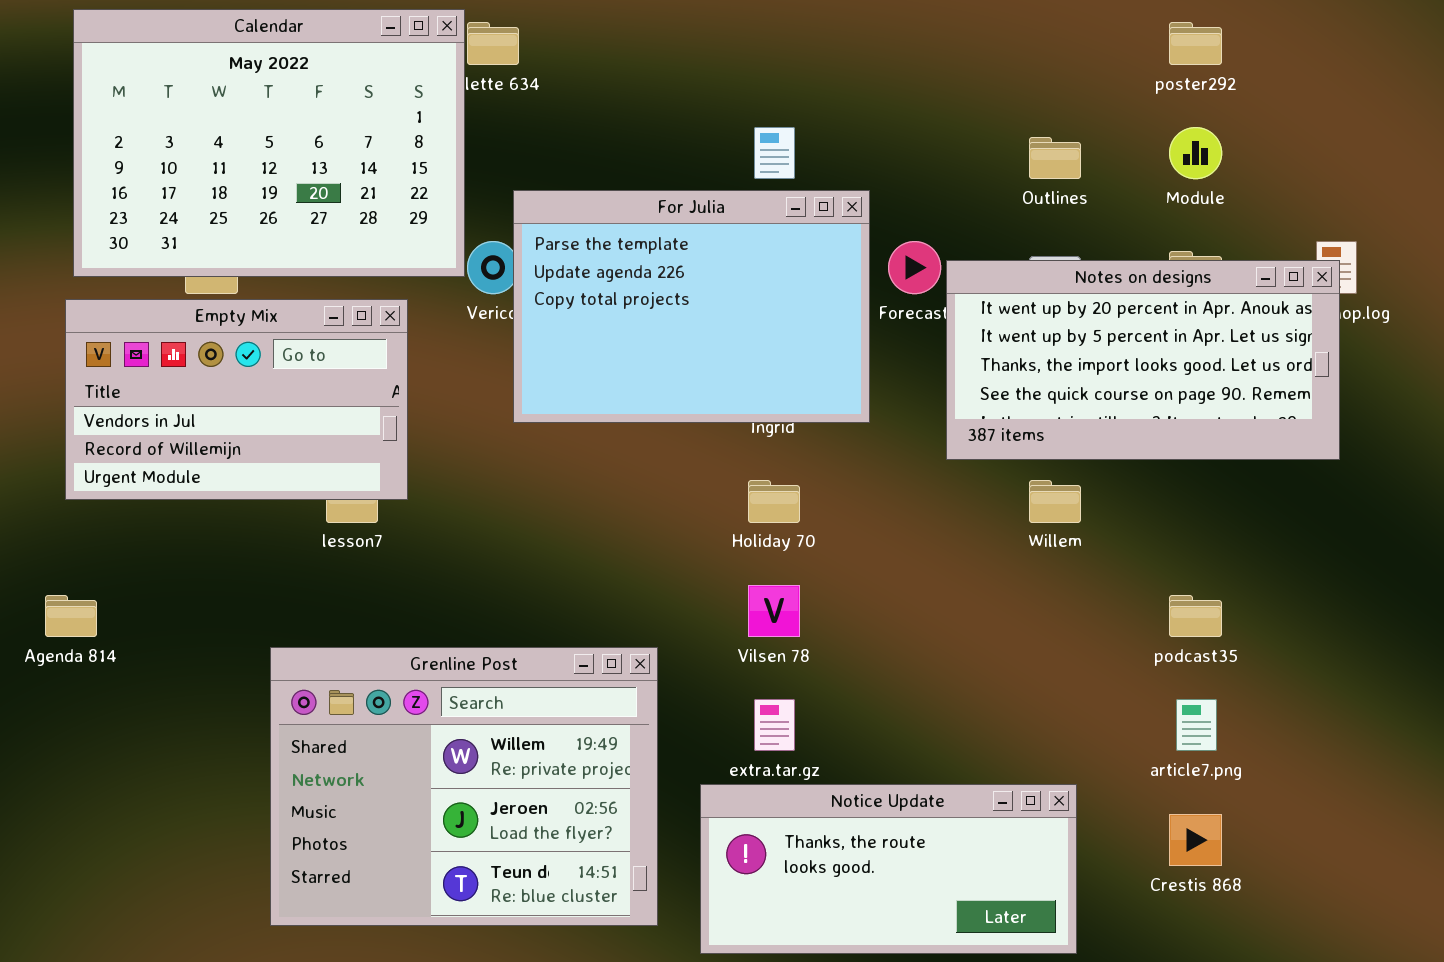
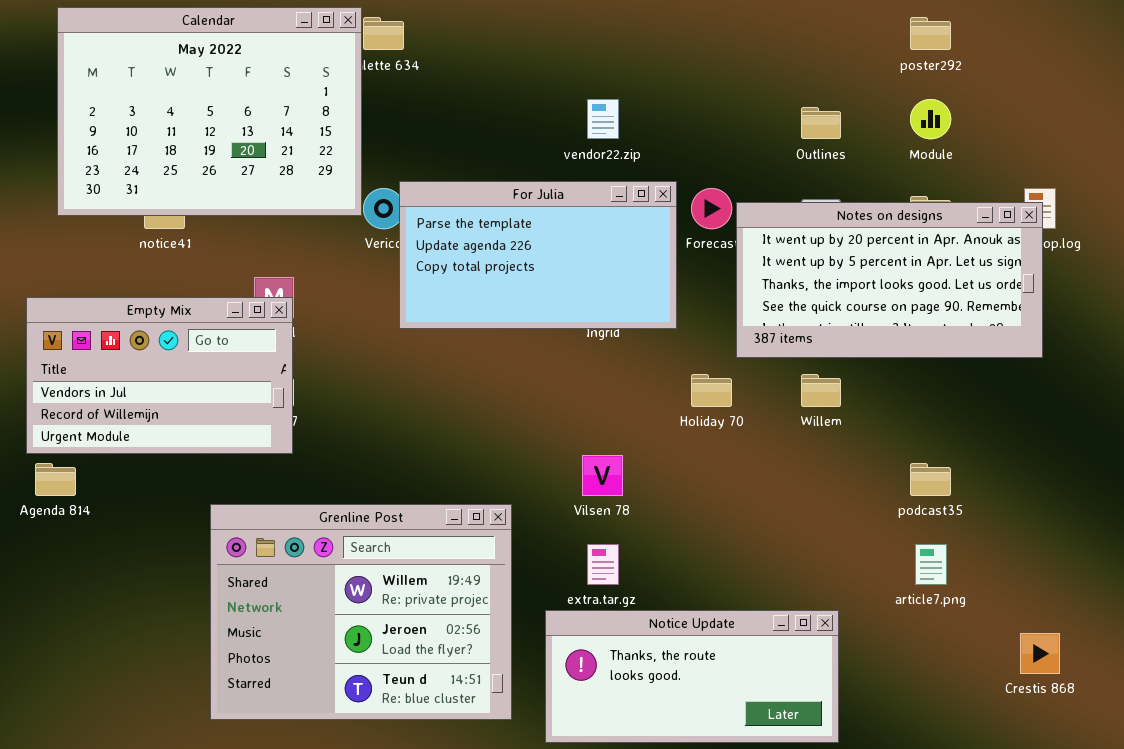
For Julia: [513,190,870,423] -> [399,181,677,329], resized
Empty Mix: [65,299,408,500] -> [26,297,293,454], moved
Holiday 70: [748,480,800,523] -> [691,374,732,407], moved
Crestis 868: [1169,814,1222,866] -> [1020,633,1060,674], moved

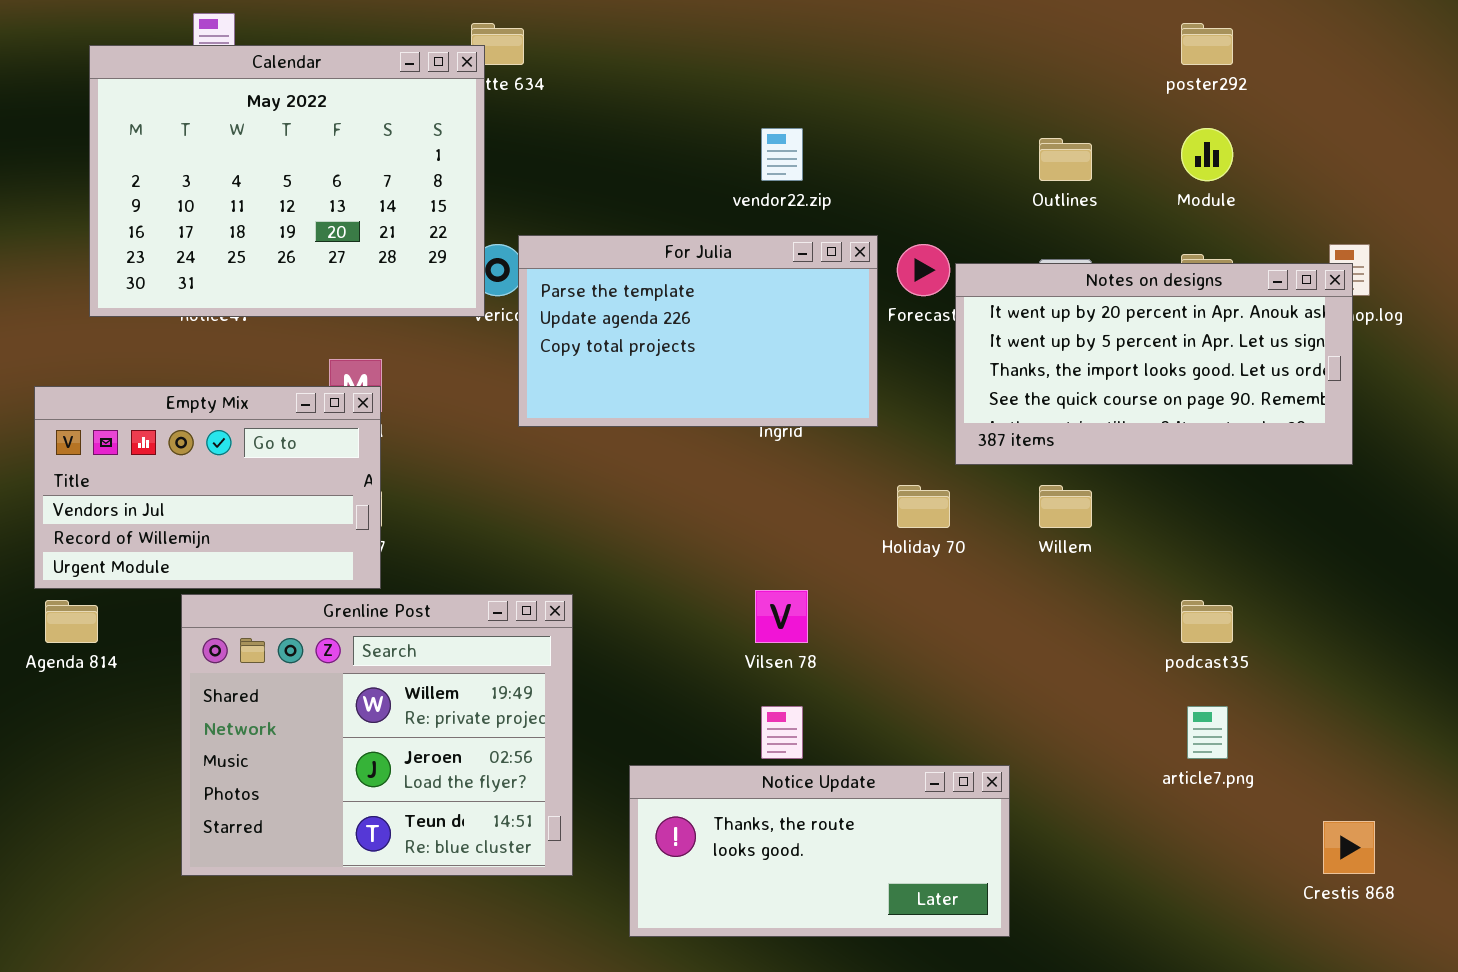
Calendar: [57,7,362,216] -> [89,45,485,317], moved
Grenline Post: [210,504,512,720] -> [181,594,573,876], moved
Notice Update: [545,610,839,743] -> [629,765,1010,937], moved

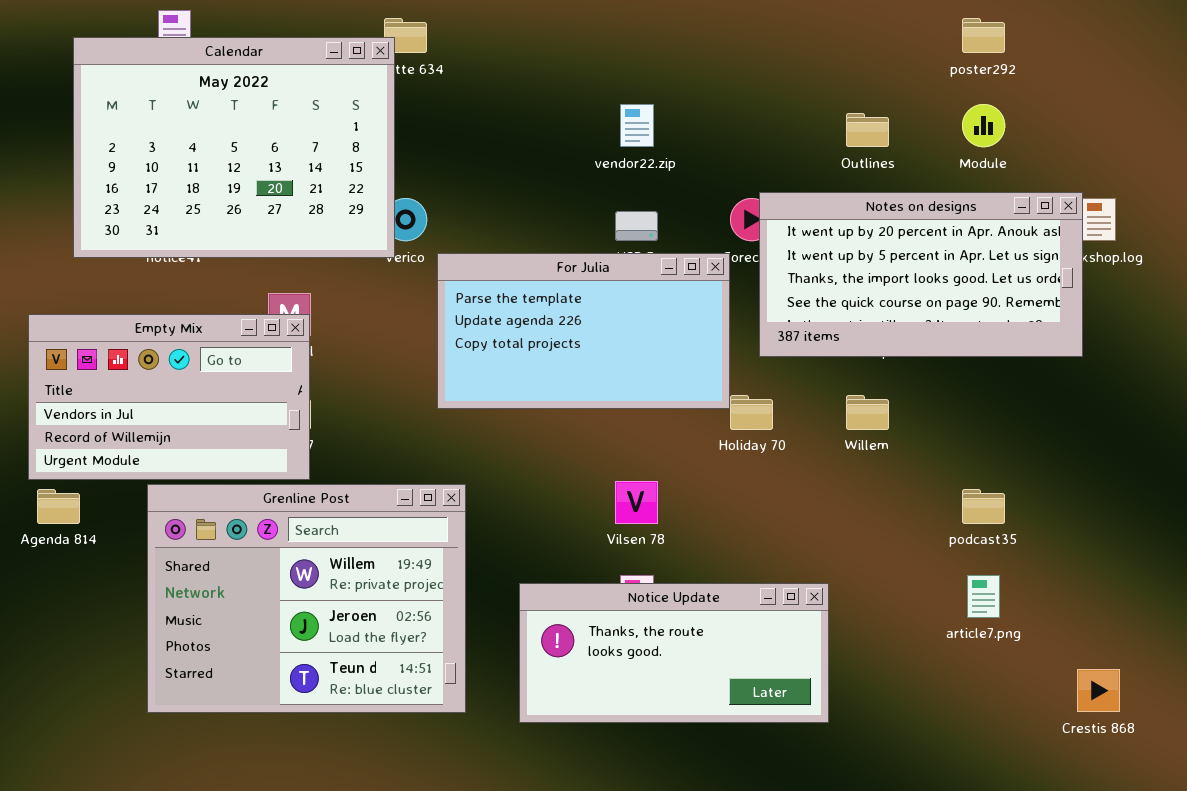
For Julia: [518,235,878,427] -> [437,253,730,409], moved
Notes on designs: [955,263,1353,465] -> [759,192,1083,357], moved
Notice Update: [629,765,1010,937] -> [519,583,829,723], moved

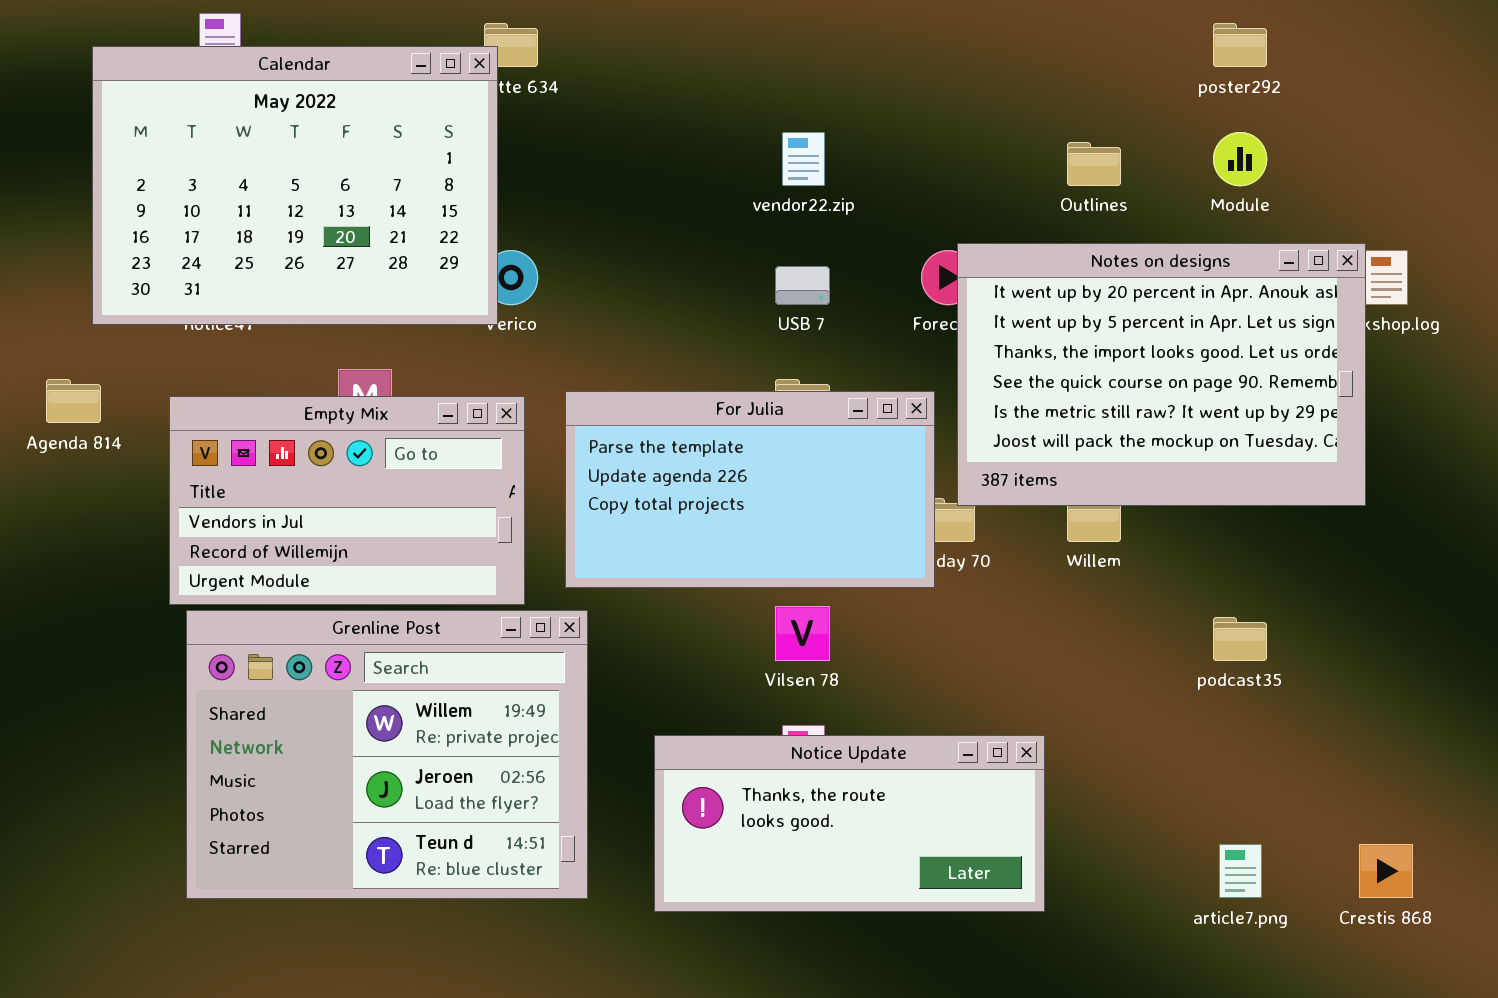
Notes on designs: [759,192,1083,357] -> [957,243,1366,506], resized
For Julia: [437,253,730,409] -> [565,391,935,588], moved
Empty Mix: [28,314,310,480] -> [169,396,525,605], moved
Agenda 814: [37,489,80,524] -> [46,379,101,423], moved
article7.png: [967,575,1000,618] -> [1219,844,1262,898], moved

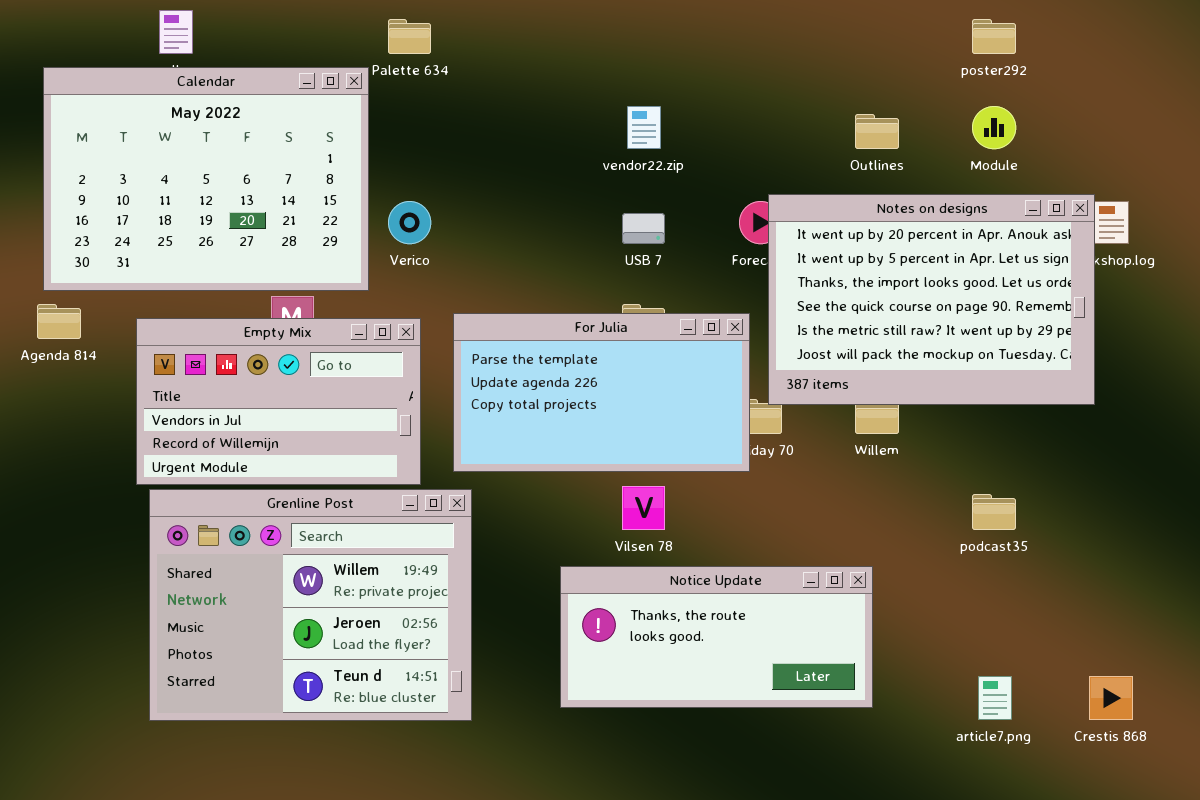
Calendar: [92,46,498,325] -> [43,67,369,291], moved
Notice Update: [654,735,1045,912] -> [560,566,873,708], moved

